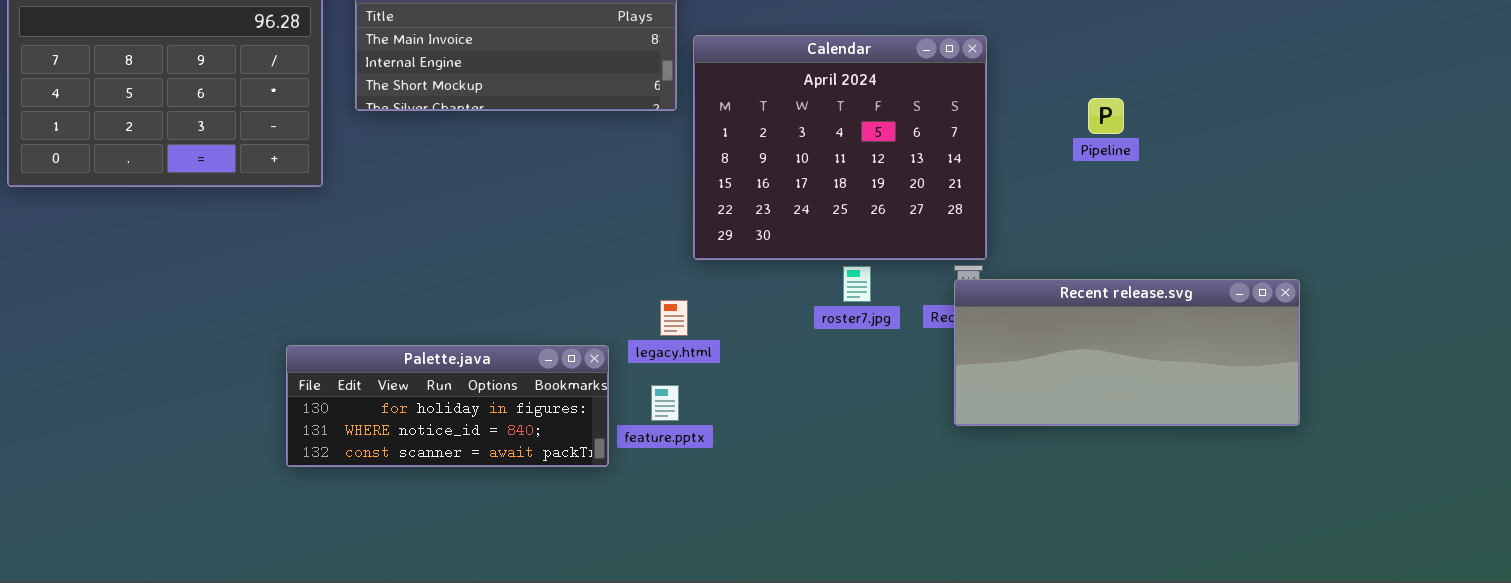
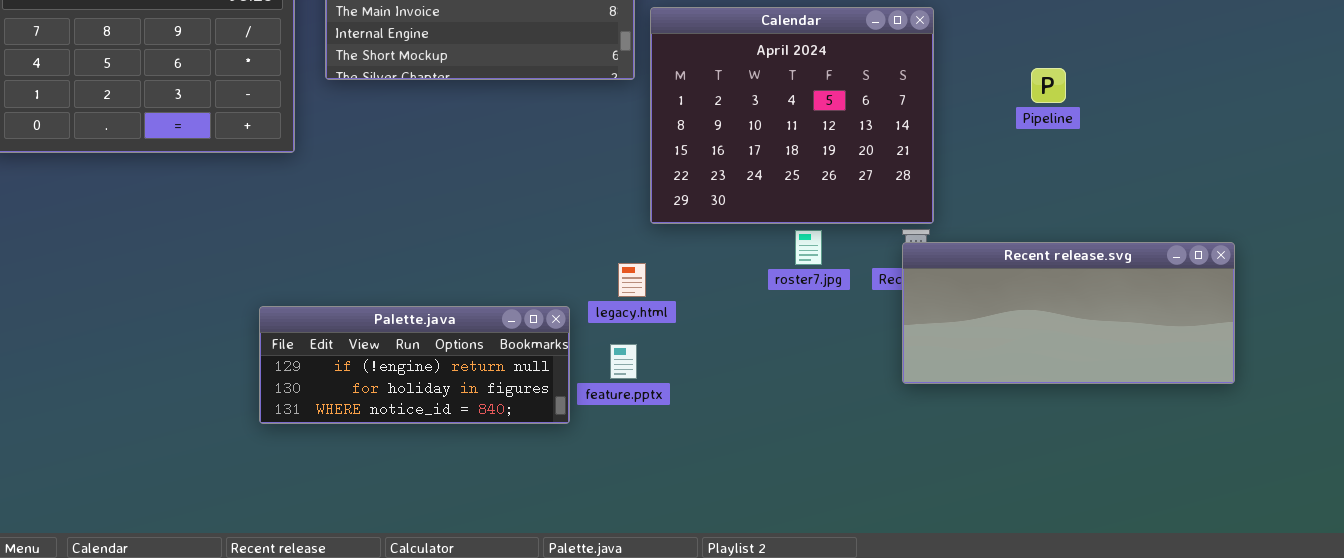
Palette.java: [286,345,609,467] -> [259,306,570,424], scrolled up 1 row

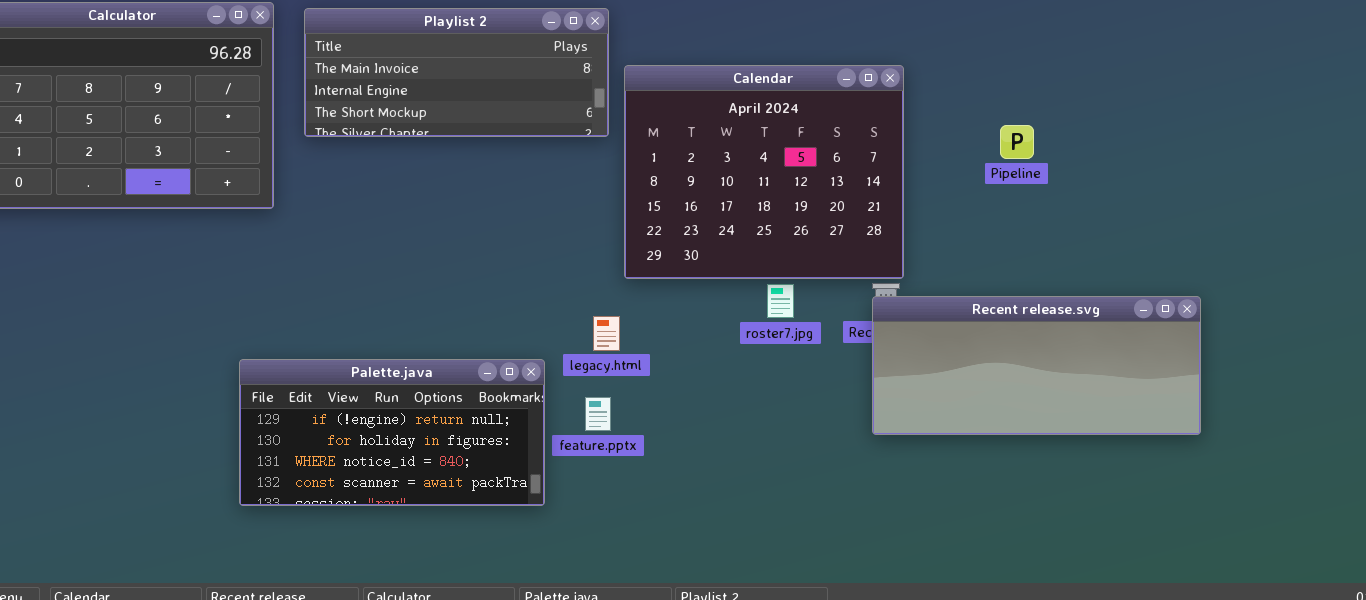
Palette.java: [259,306,570,424] -> [239,359,545,506], resized

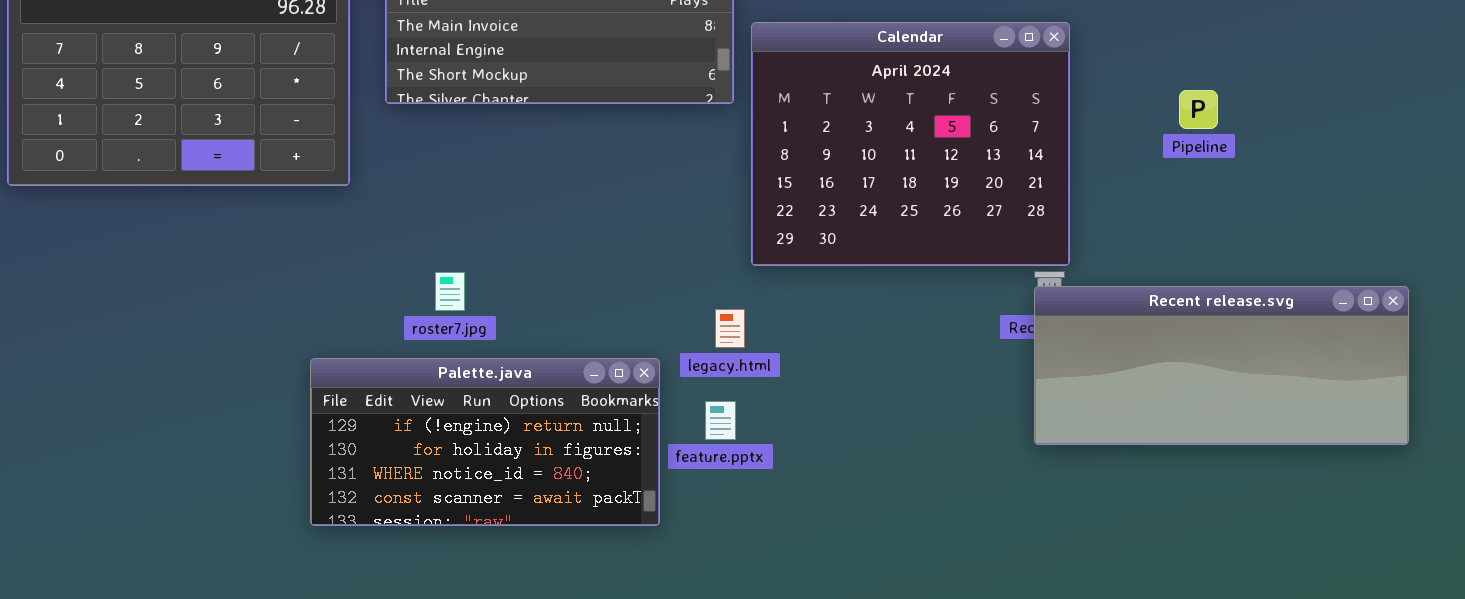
roster7.jpg: [767,284,794,318] -> [435,272,465,311], moved

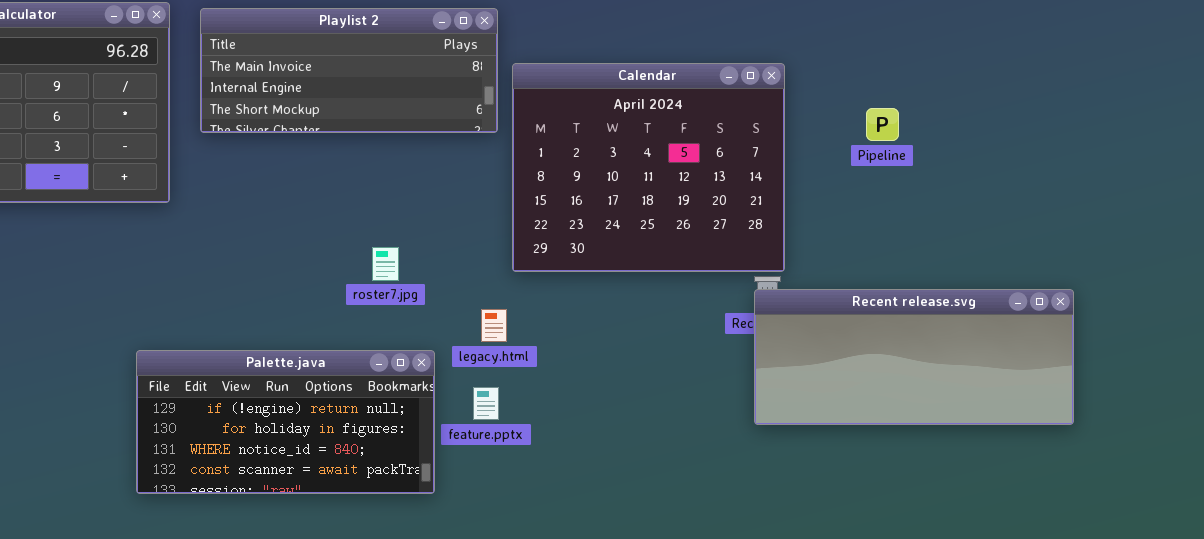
Pipeline: [1179,90,1218,129] -> [866,108,899,141], moved
roster7.jpg: [435,272,465,311] -> [372,247,399,281], moved

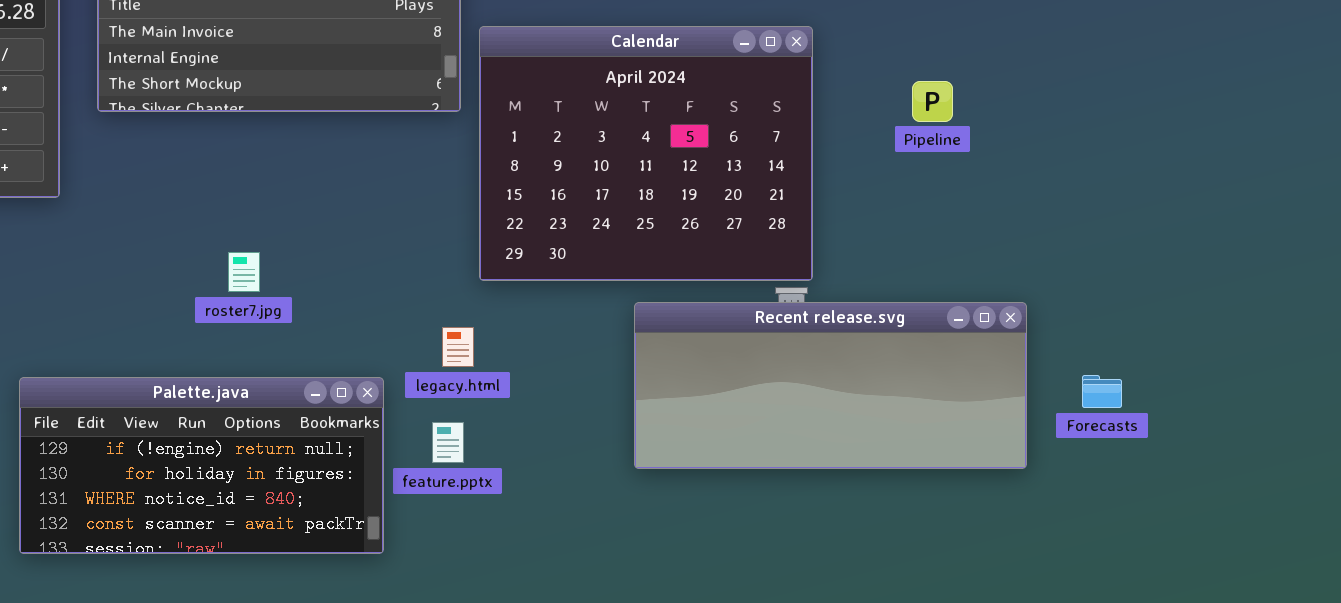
roster7.jpg: [372,247,399,281] -> [228,252,260,292], moved
Recent release.svg: [754,289,1074,425] -> [634,302,1027,469], moved

